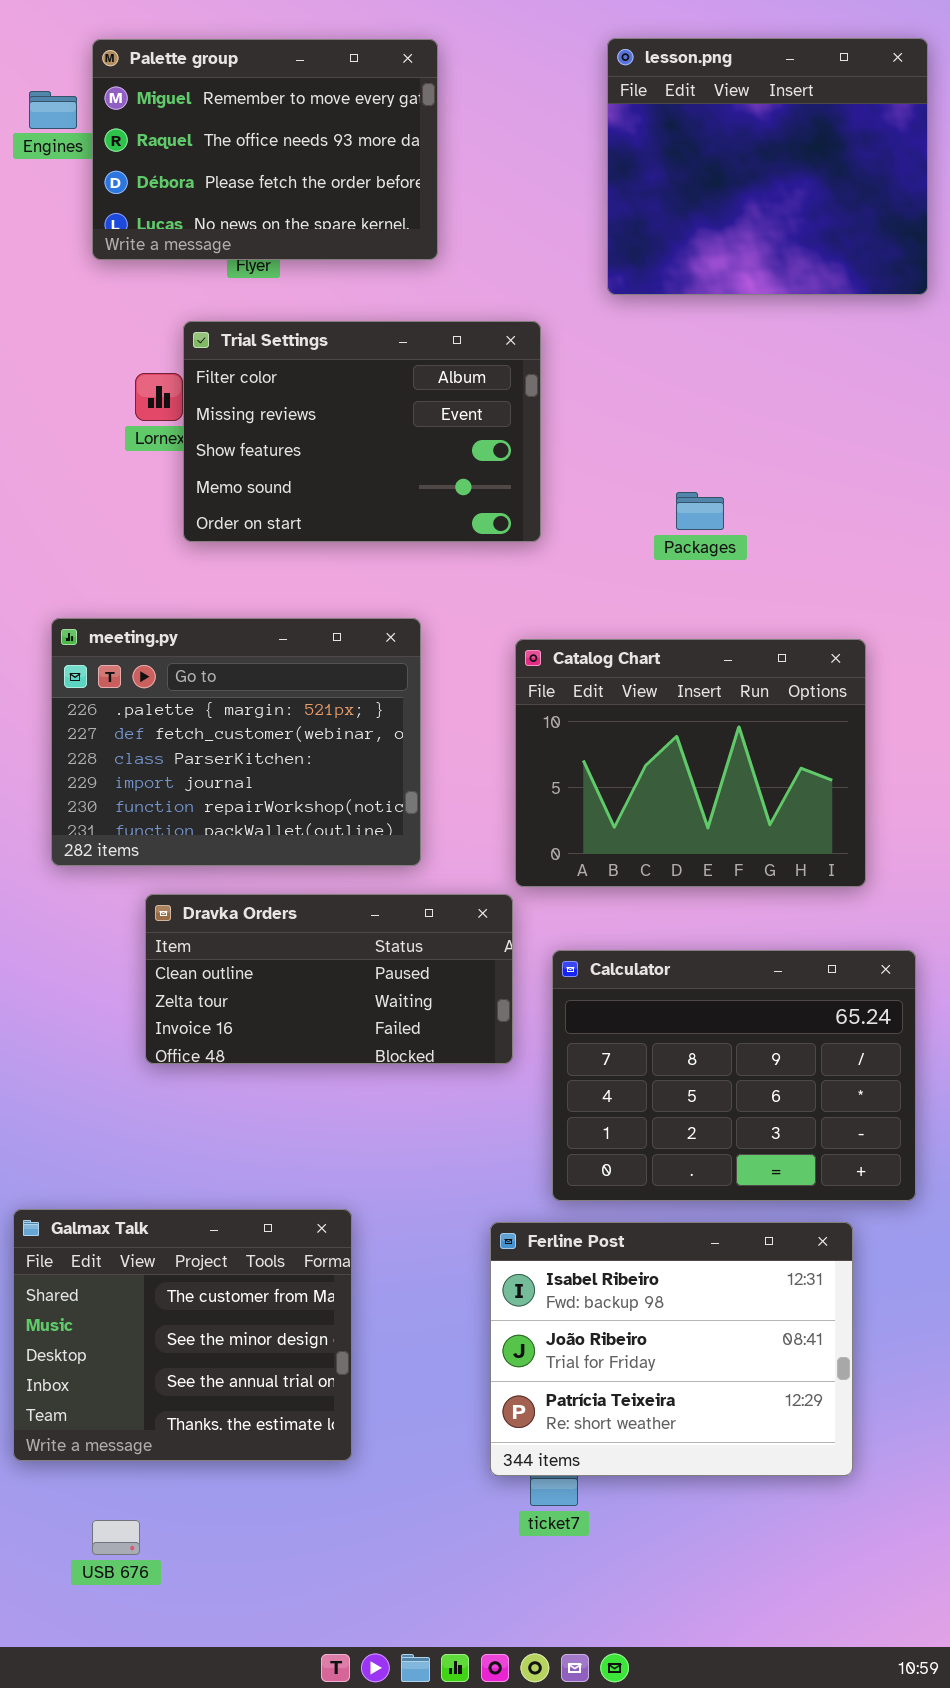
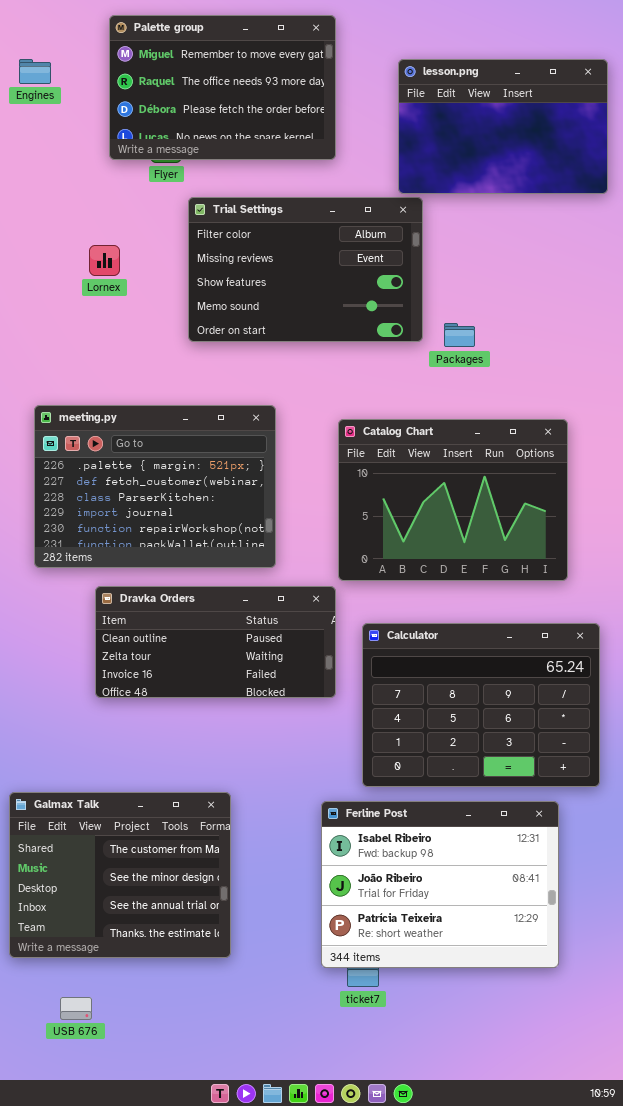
lesson.png: [607,38,928,295] -> [398,59,608,194], resized
Palette group: [92,39,438,260] -> [109,15,336,160], moved
Trial Settings: [183,321,541,542] -> [188,197,423,342], moved

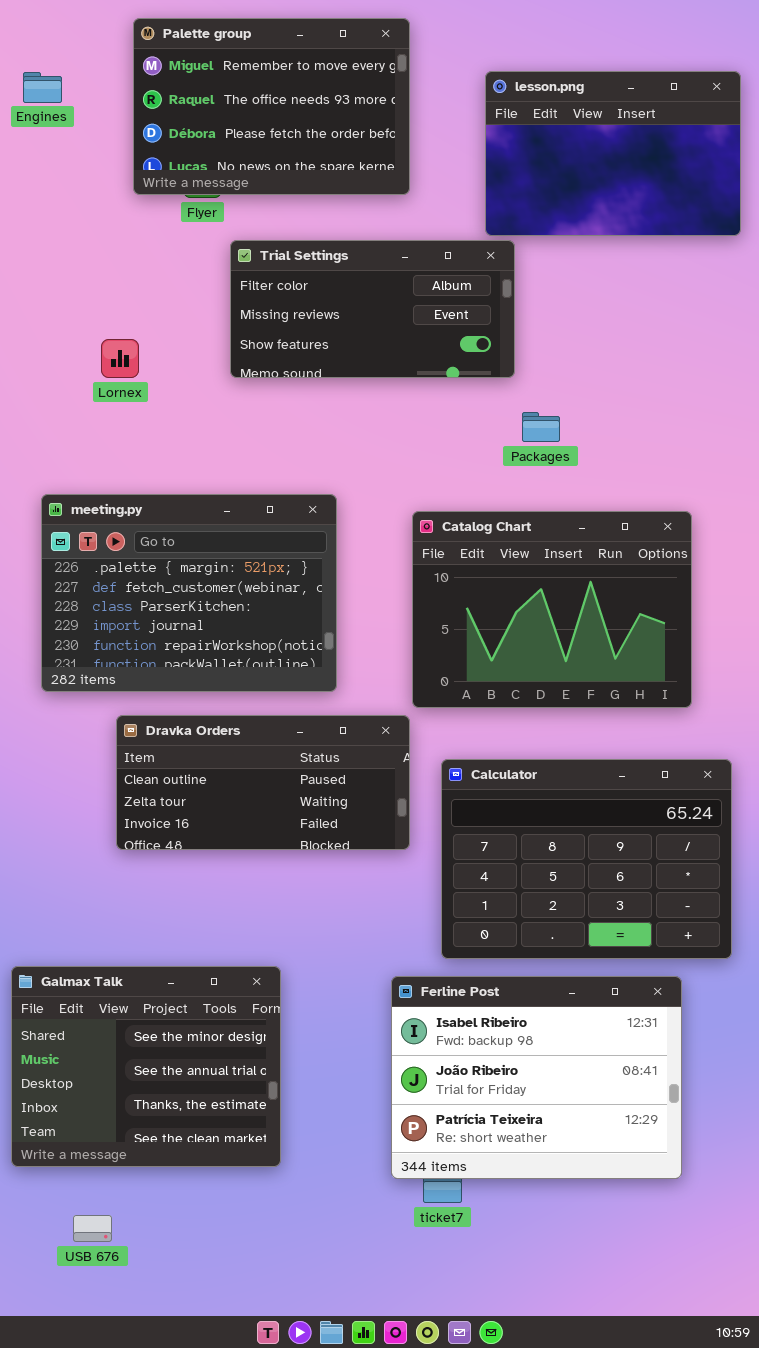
Trial Settings: [188,197,423,342] -> [230,240,515,378], resized
Lornex: [89,245,120,276] -> [101,339,139,378], moved
Packages: [444,323,475,347] -> [522,412,560,442], moved
Galmax Talk: [9,792,231,958] -> [11,966,281,1167], scrolled down 1 row

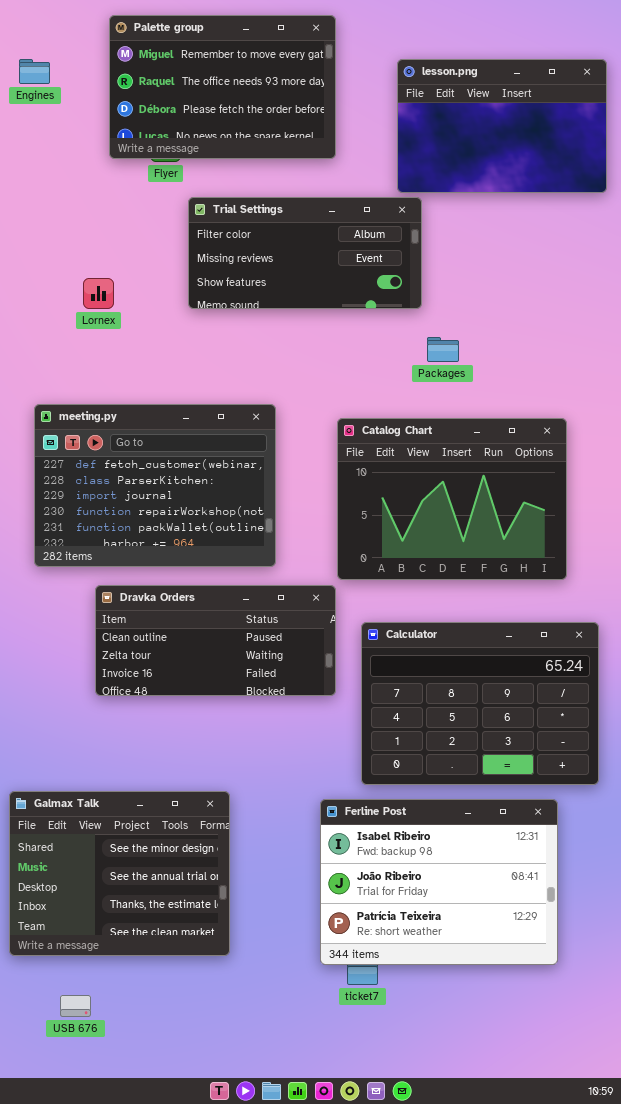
meeting.py: [41,494,337,692] -> [34,404,276,567], scrolled down 1 row

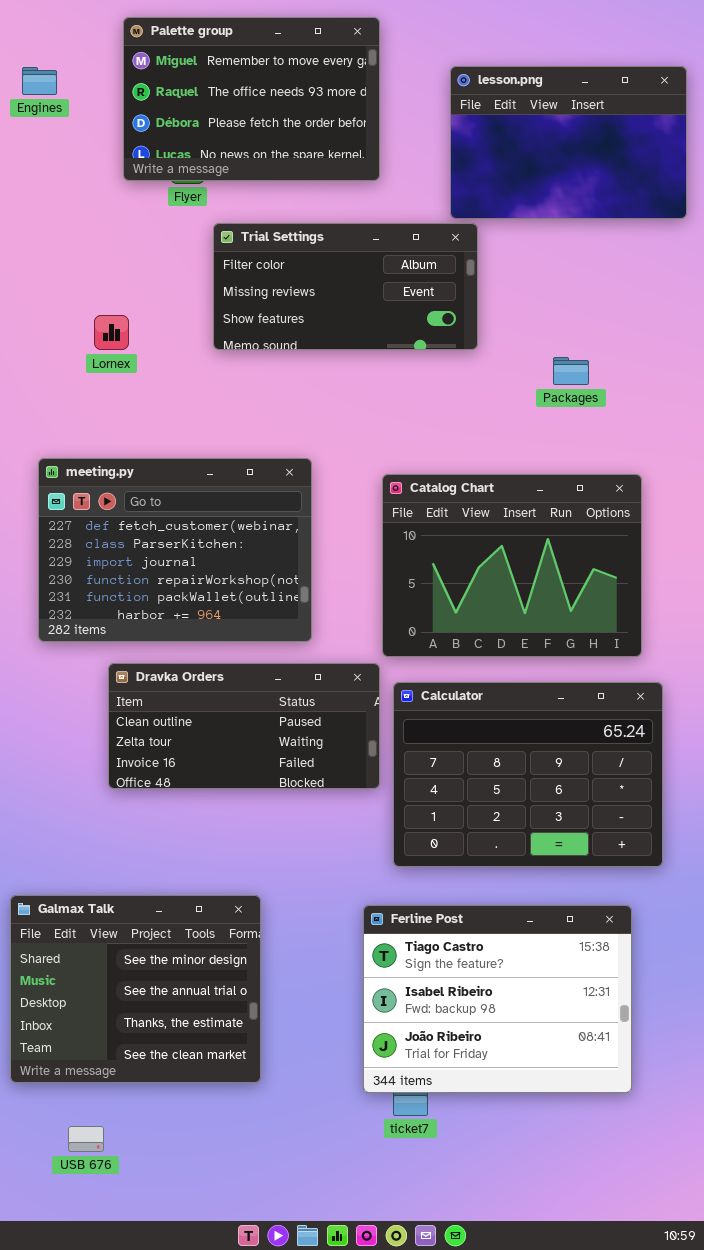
Packages: [427,337,459,362] -> [553,357,589,385], moved
Calculator: [361,622,599,785] -> [393,682,663,867], moved
Ferline Post: [320,799,558,965] -> [363,905,632,1093], scrolled up 1 row

